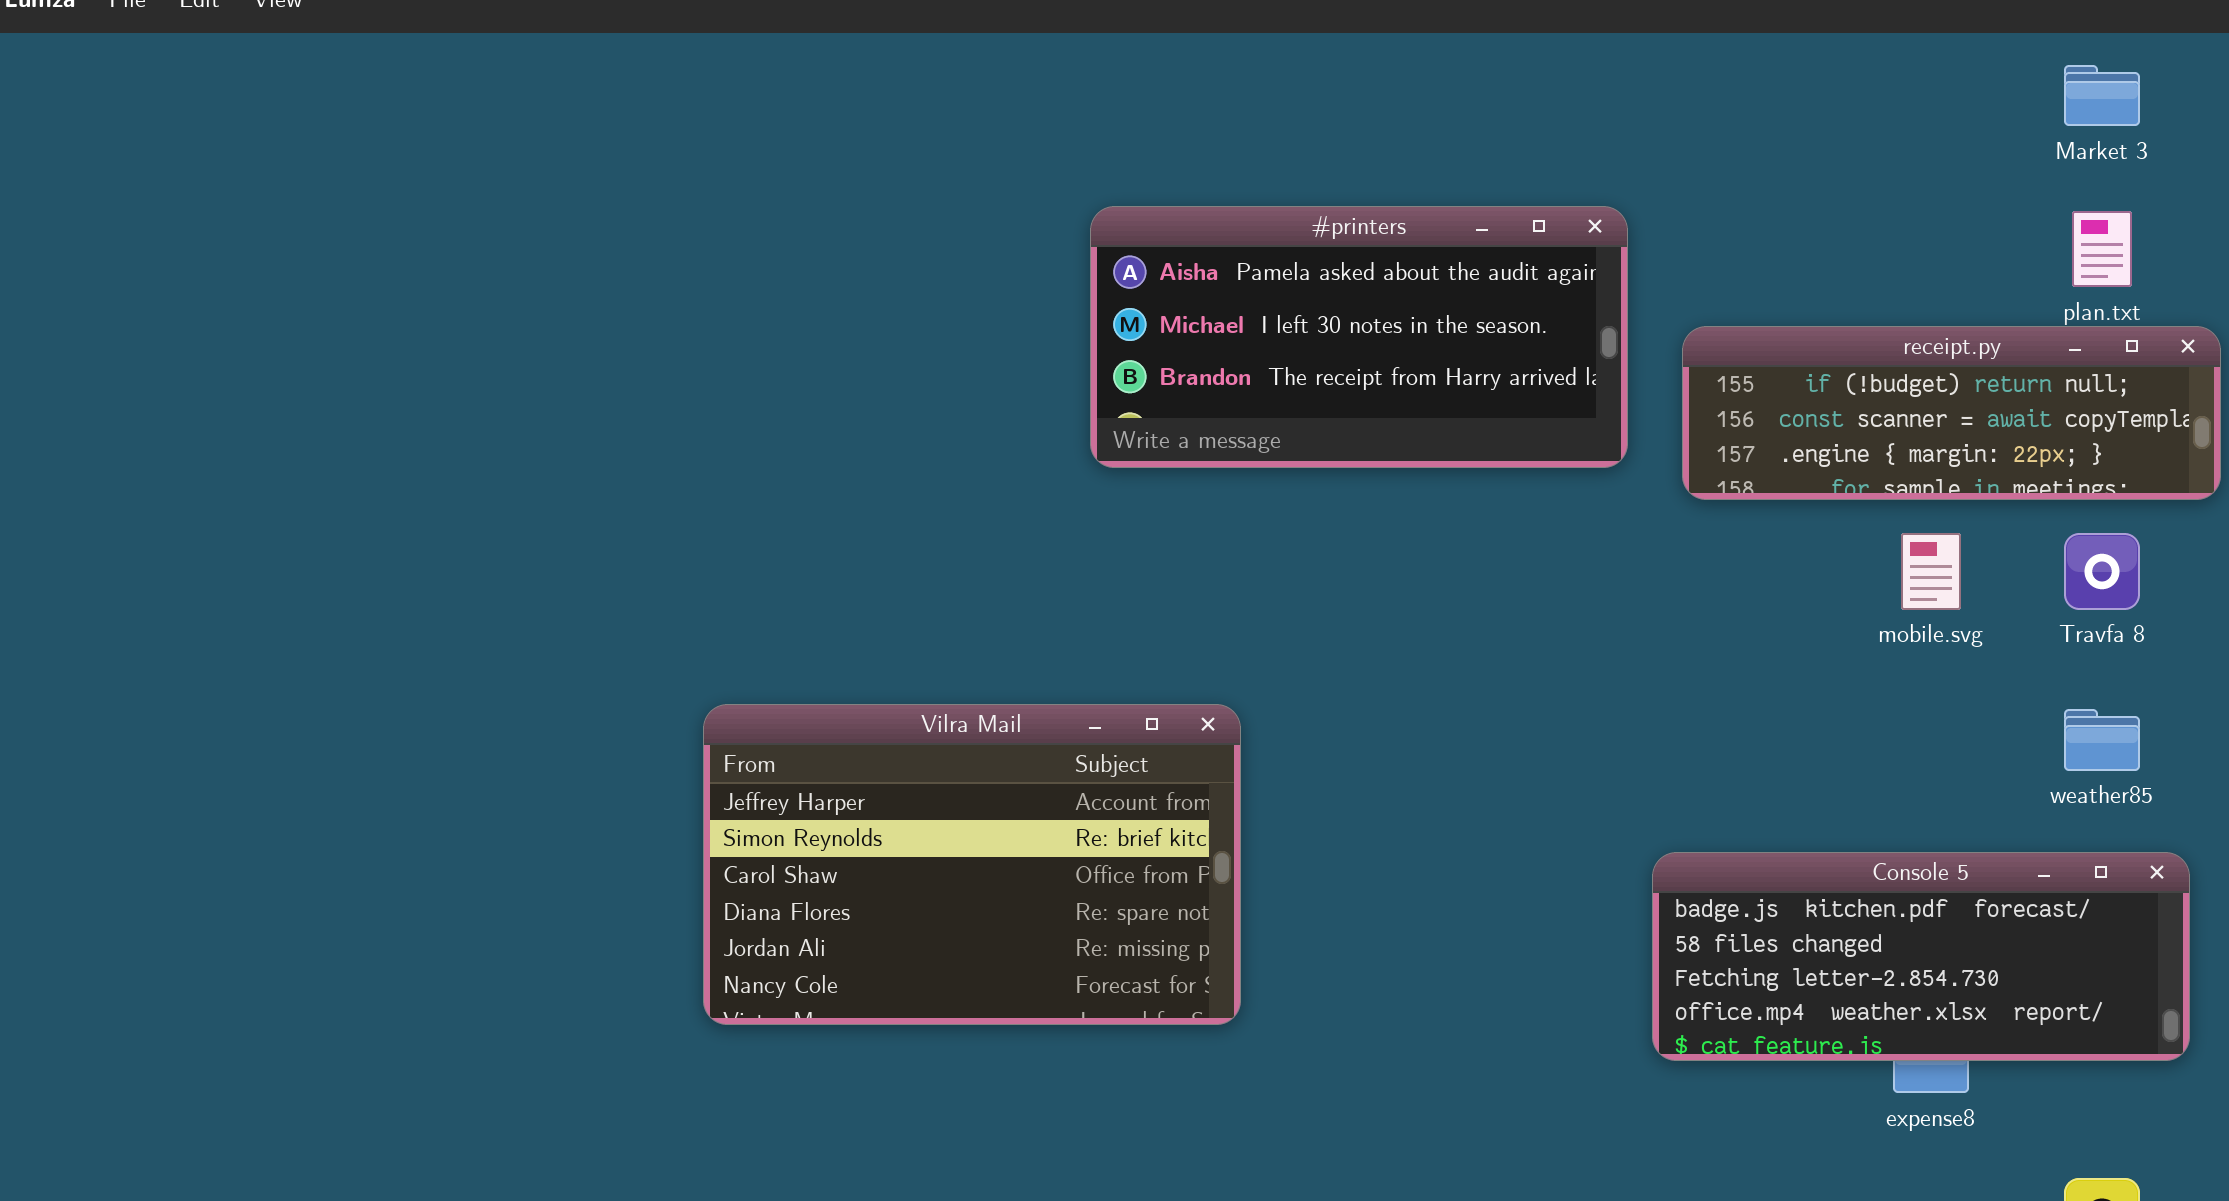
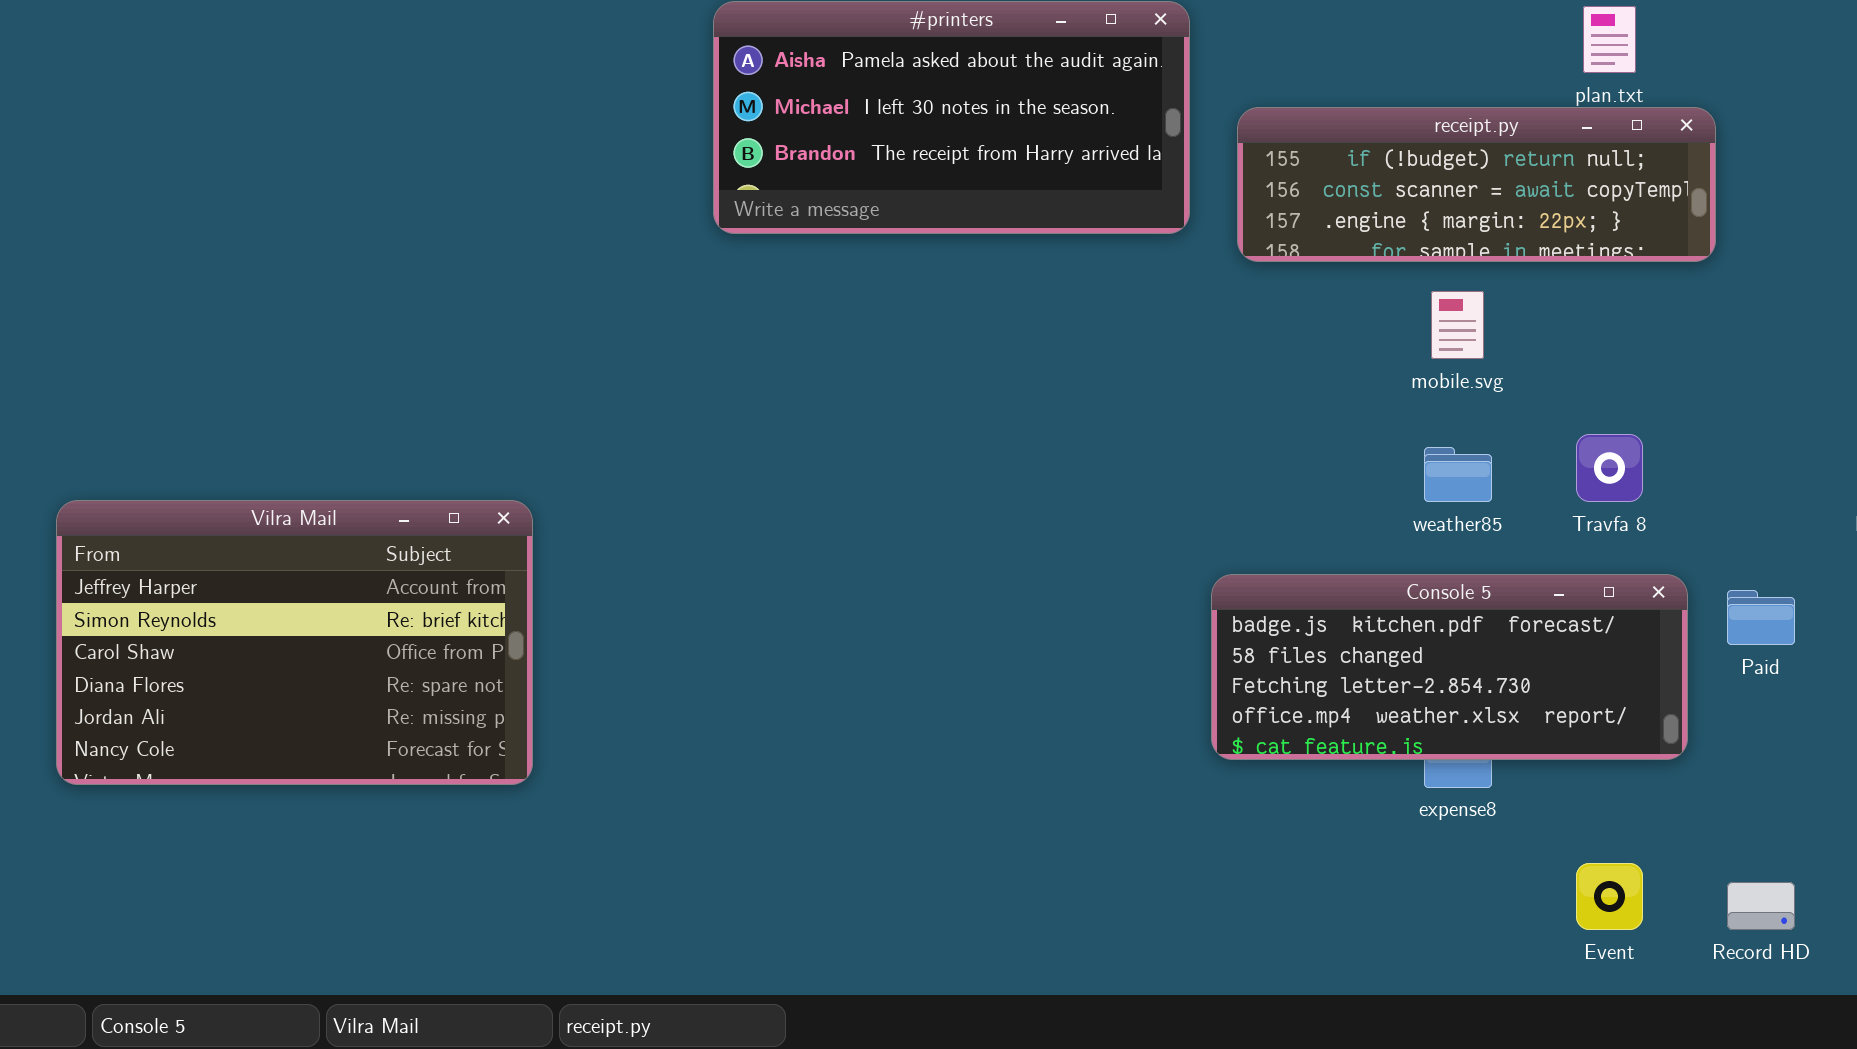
Travfa 8: [2064,533,2140,610] -> [1576,434,1643,502], moved
Vilra Mail: [703,704,1241,1025] -> [56,500,533,785], moved
weather85: [2064,709,2140,771] -> [1424,447,1492,502], moved

